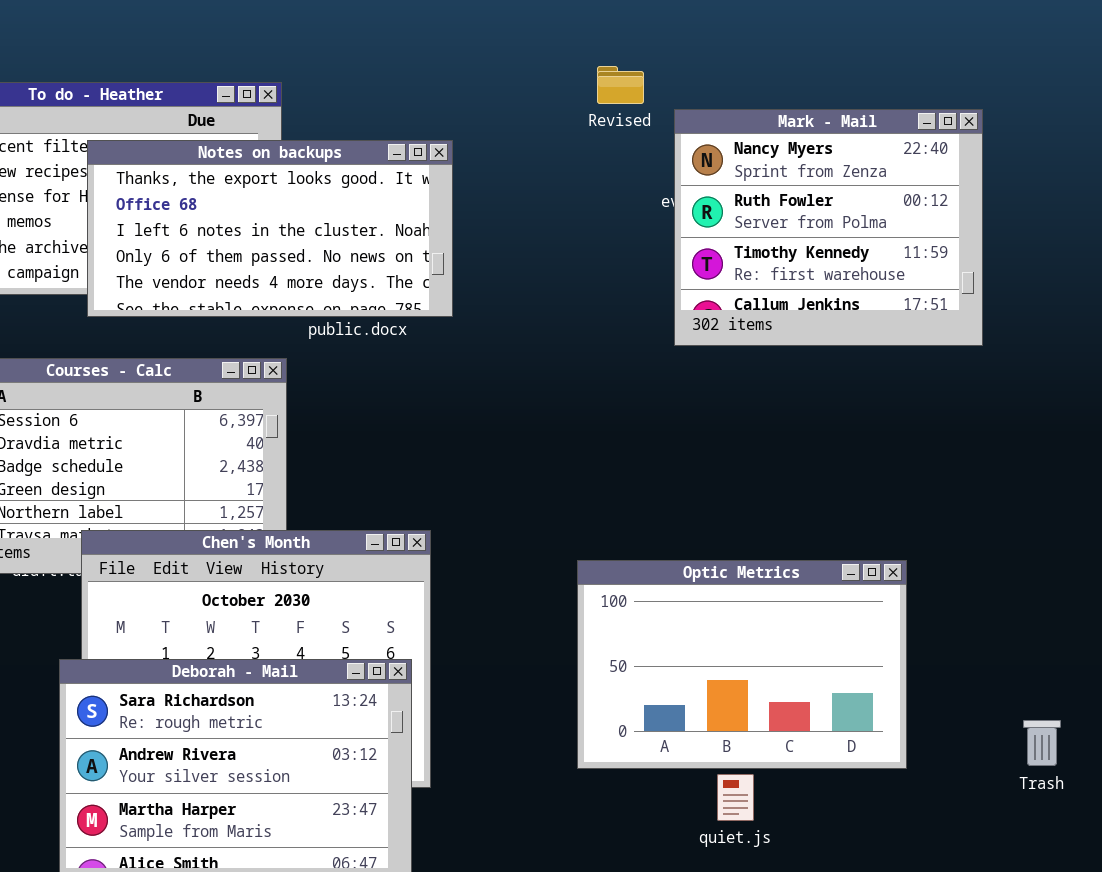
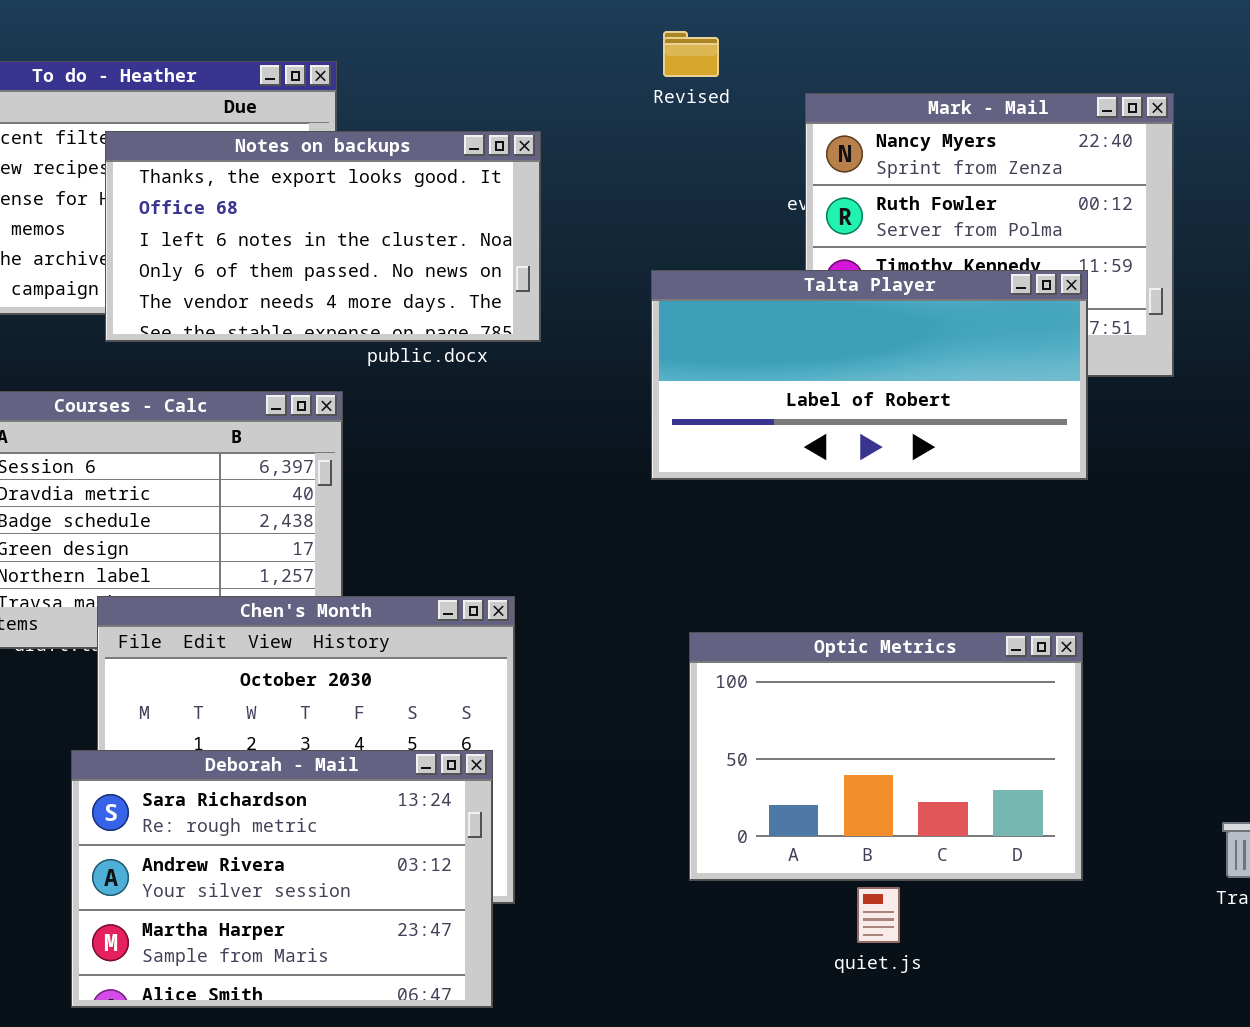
Revised: [597,66,644,104] -> [663,31,719,77], moved
Talta Player: none -> [651,270,1088,480], opened

